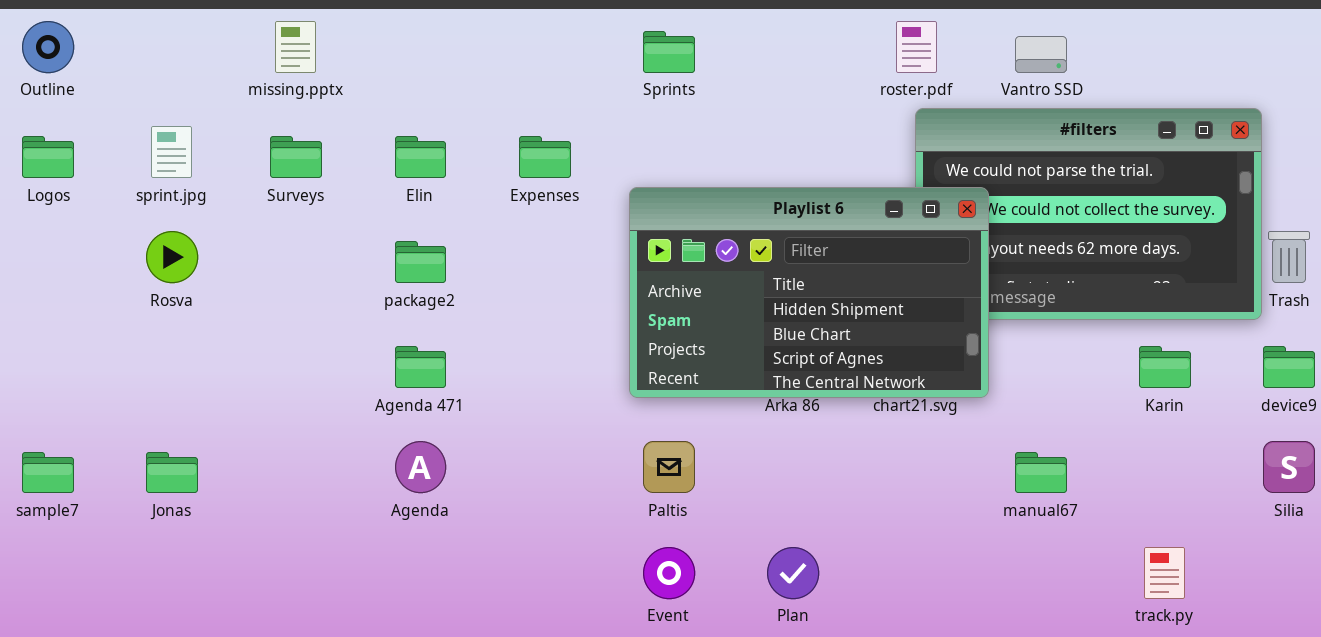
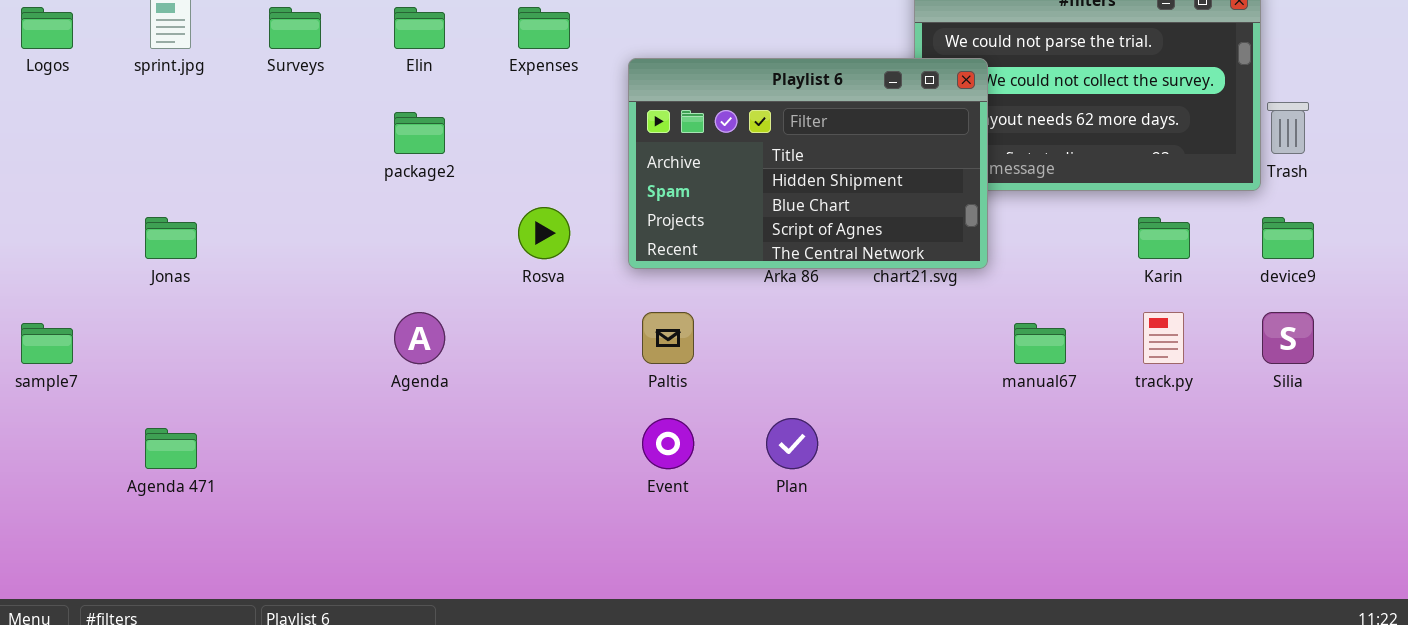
Rosva: [146,231,198,283] -> [518,207,570,259], moved
Agenda 471: [395,346,446,388] -> [145,428,197,469], moved
Jonas: [146,452,198,493] -> [145,217,197,259], moved
track.py: [1144,547,1185,599] -> [1143,312,1184,364], moved

